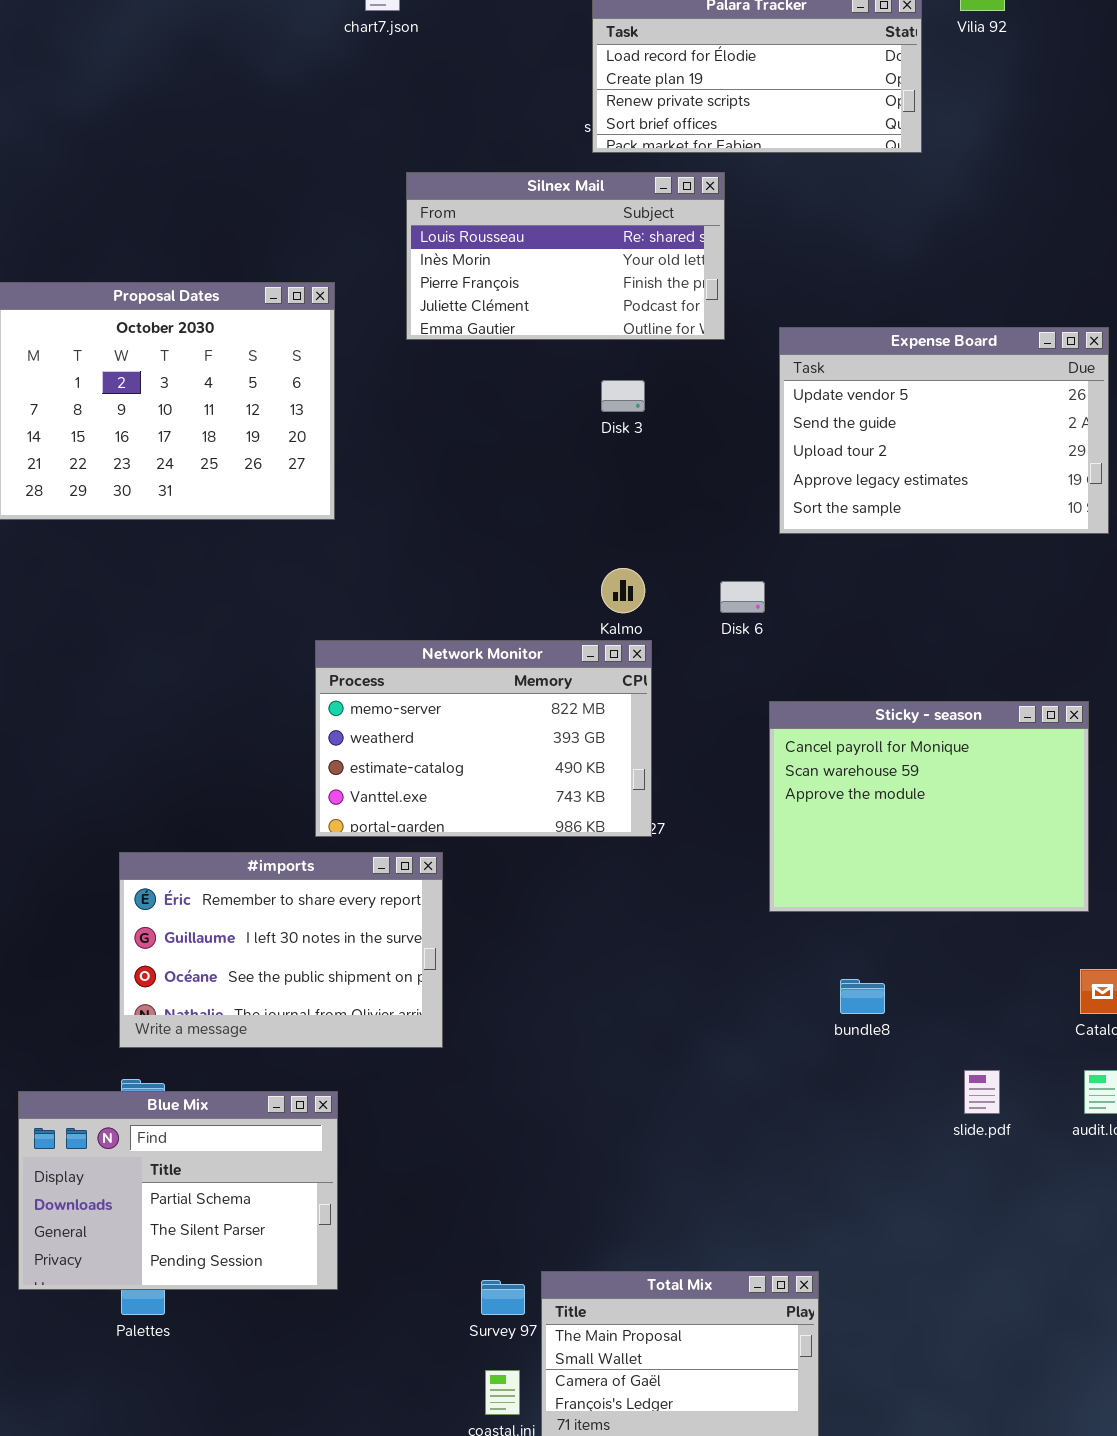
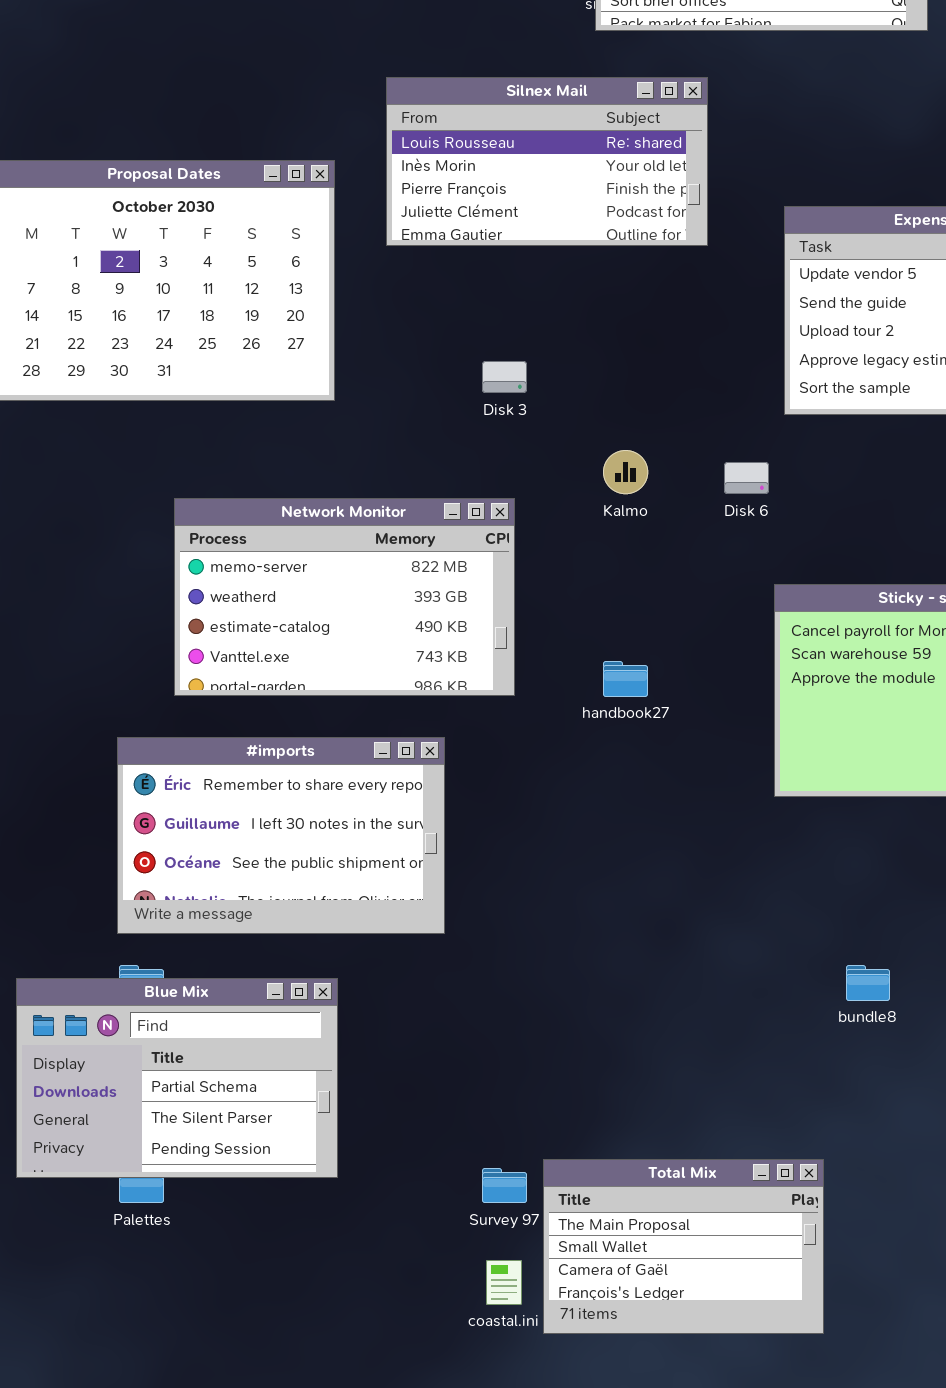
Silnex Mail: [406,172,725,340] -> [386,77,708,246], moved
Disk 3: [601,380,645,412] -> [482,361,527,393], moved
Network Monitor: [315,640,652,837] -> [174,498,515,696], moved
bundle8: [840,979,885,1014] -> [846,965,890,1001], moved

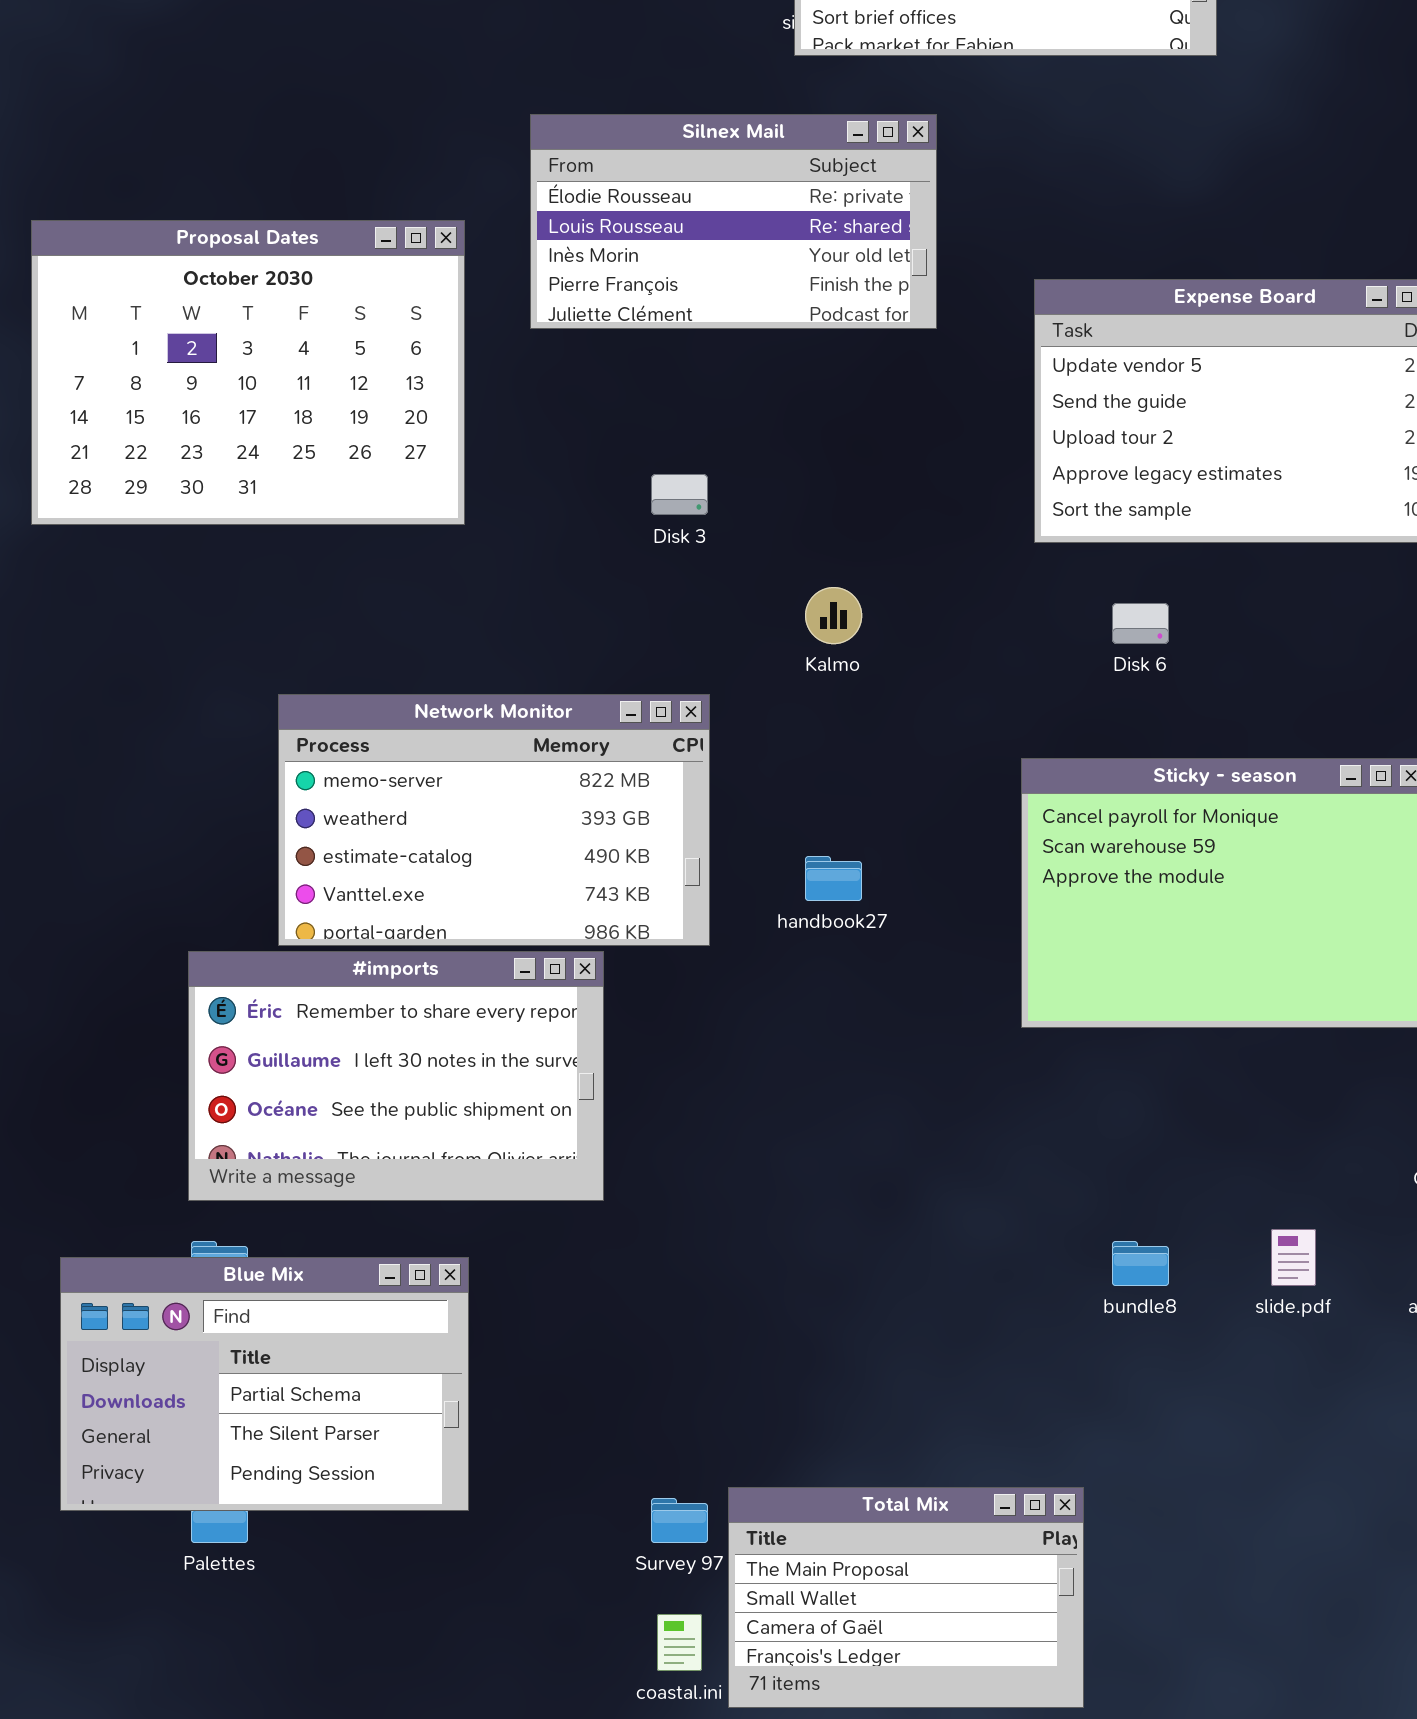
Silnex Mail: [386,77,708,246] -> [530,114,937,329], scrolled up 1 row
Disk 6: [724,462,769,494] -> [1112,603,1169,644], moved
Network Monitor: [174,498,515,696] -> [278,694,710,946], moved

